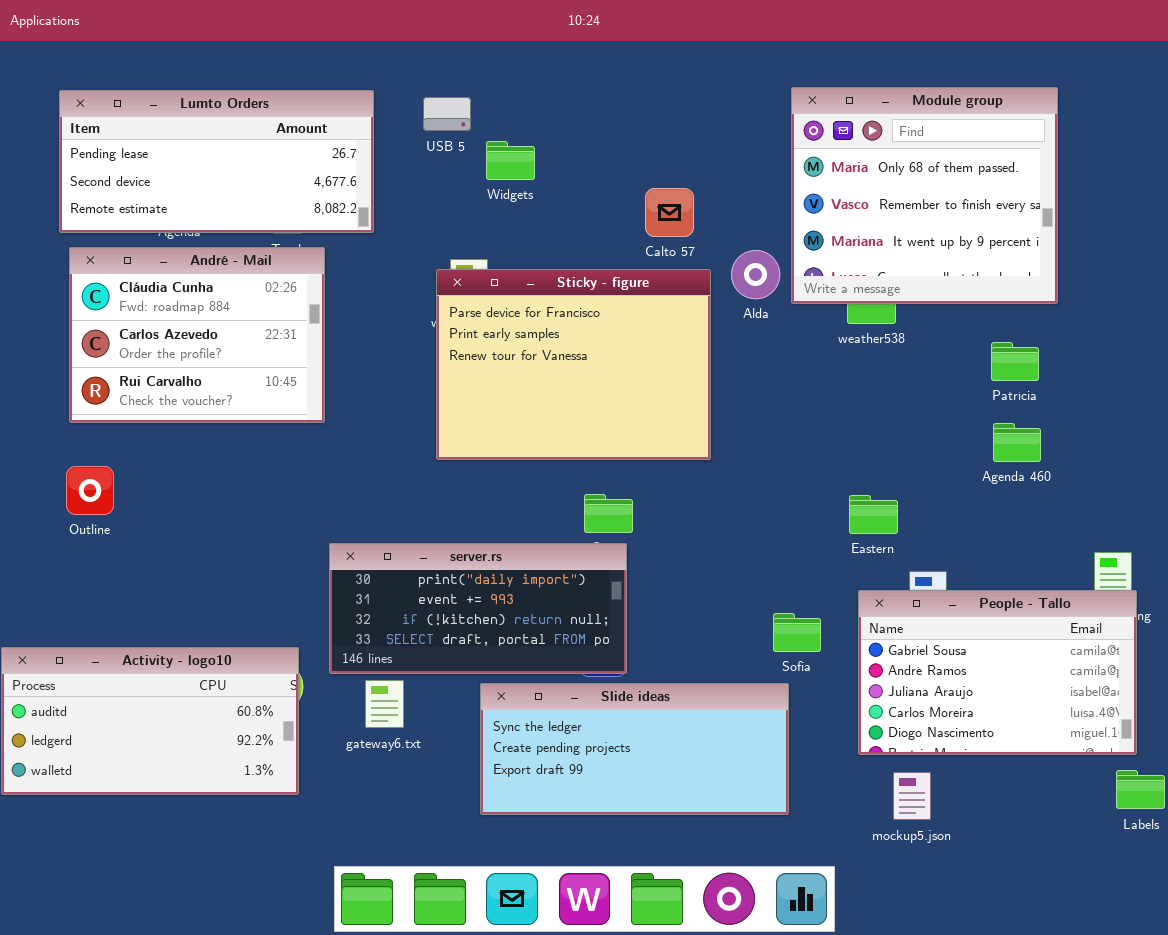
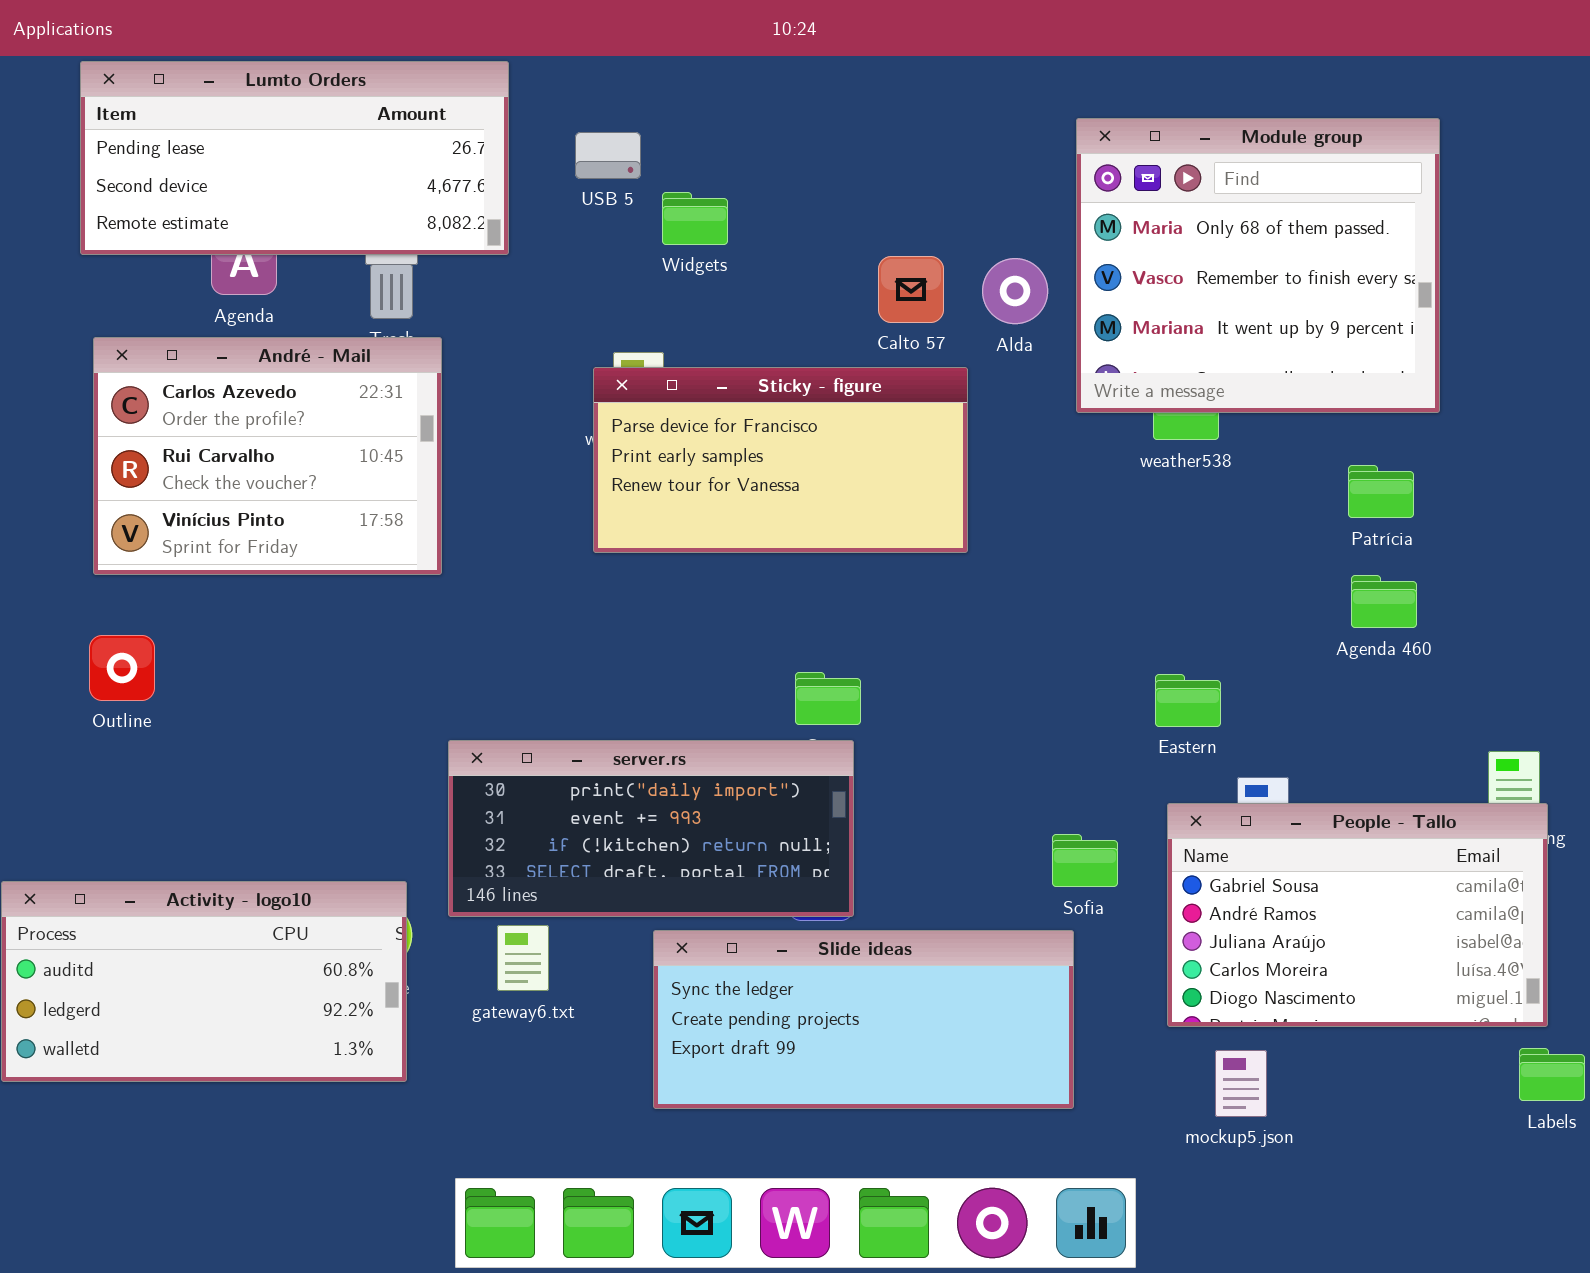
Lumto Orders: [59,90,374,233] -> [80,61,509,255], moved
André - Mail: [69,247,325,423] -> [93,337,442,575], scrolled down 1 row
Alda: [731,250,780,299] -> [982,258,1048,324], moved
Sticky - figure: [436,269,711,460] -> [593,367,968,553], resized

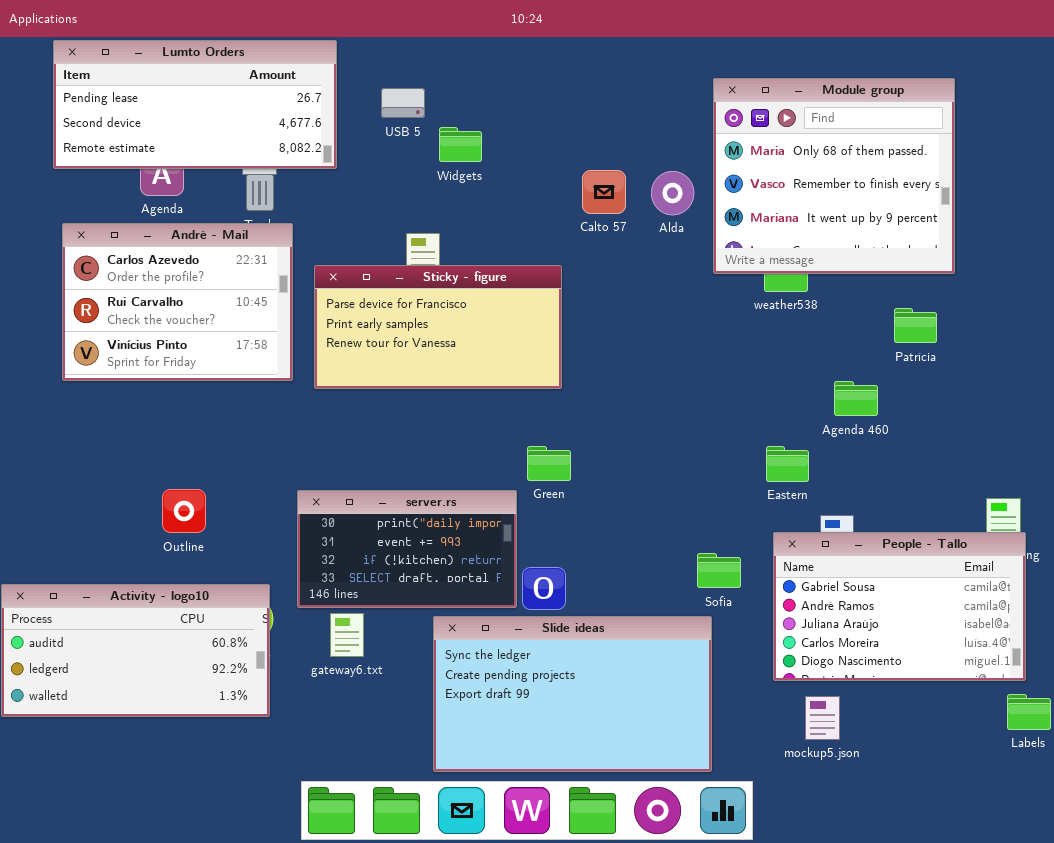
Sticky - figure: [593,367,968,553] -> [314,265,562,389], moved
Agenda 460: [1351,575,1417,628] -> [834,381,878,416], moved
Outline: [89,635,155,701] -> [162,489,206,533], moved
server.rs: [448,740,854,917] -> [297,490,517,608], resized
Slide ideas: [653,930,1074,1109] -> [433,616,712,772], resized

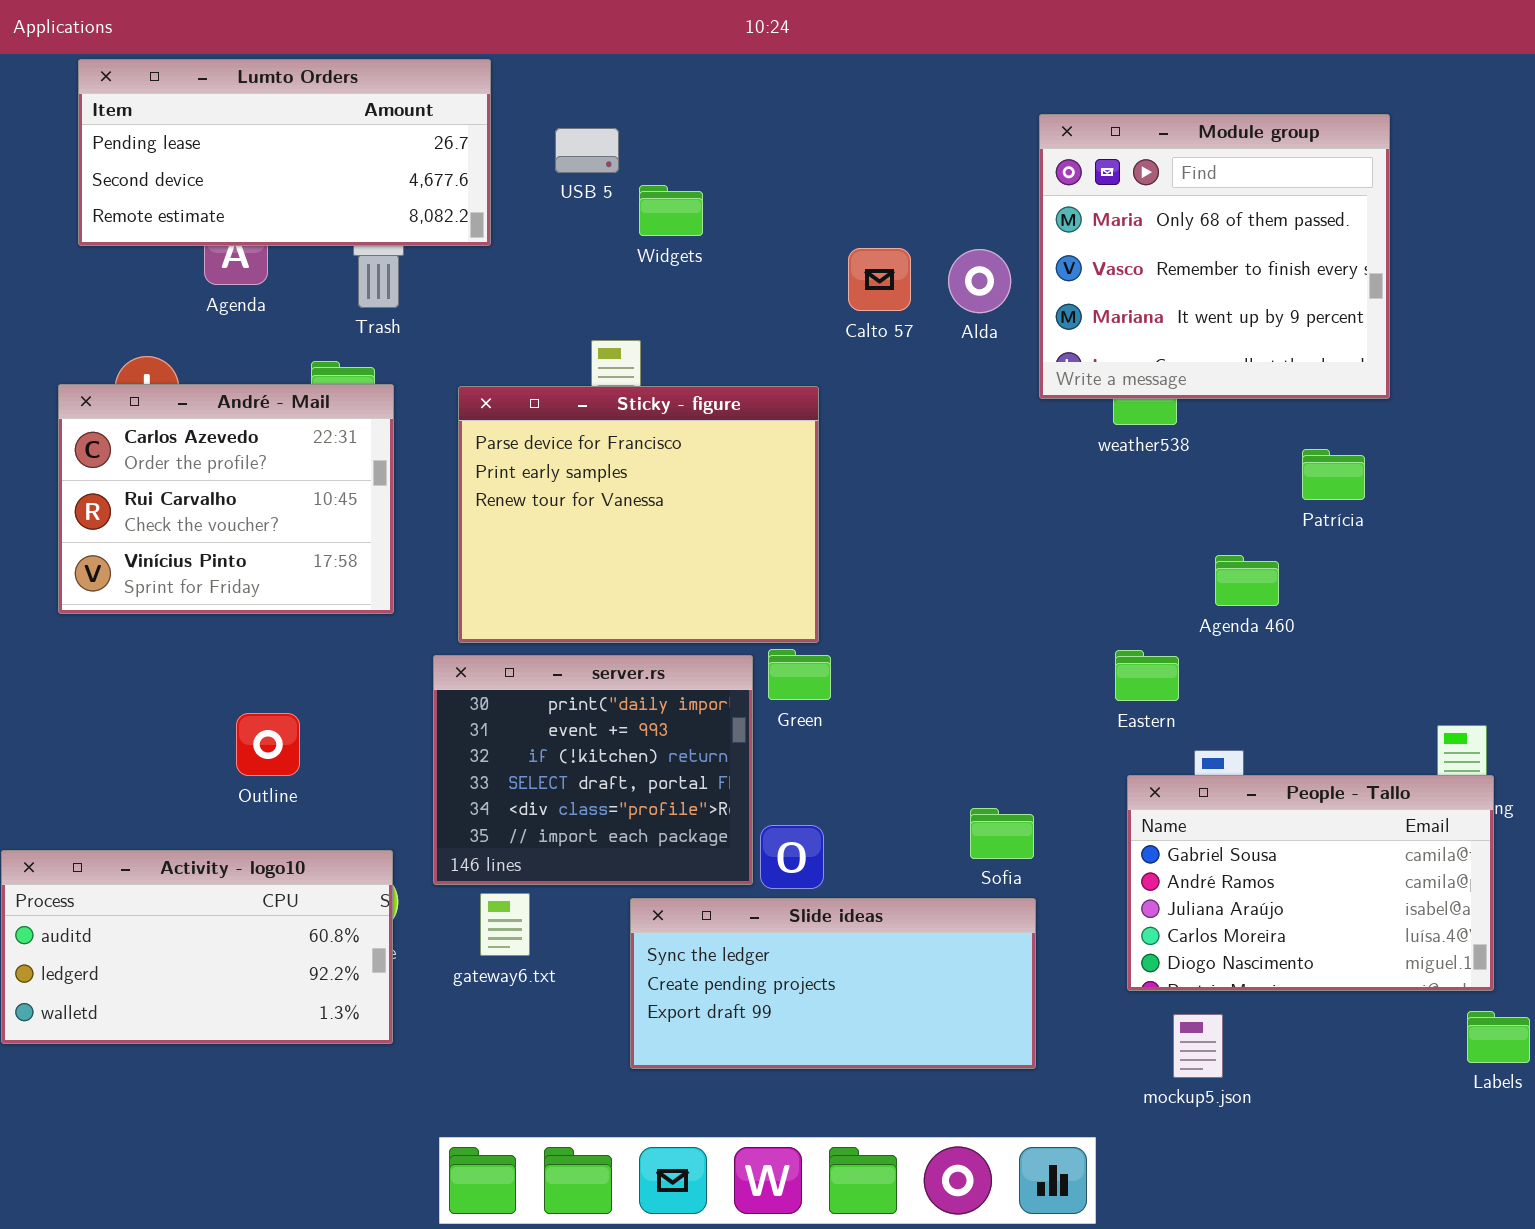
André - Mail: [62,223,293,381] -> [58,384,394,614], moved
Sticky - figure: [314,265,562,389] -> [458,386,819,643], resized
server.rs: [297,490,517,608] -> [433,655,753,885], resized
Sofia: [697,553,741,588] -> [970,808,1034,859], moved
Slide ideas: [433,616,712,772] -> [630,898,1036,1069], resized

